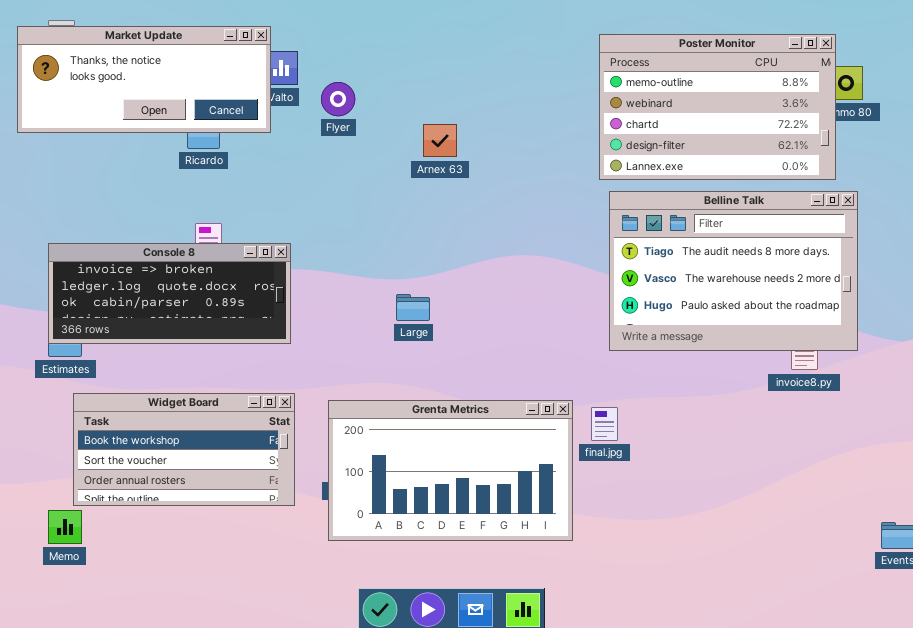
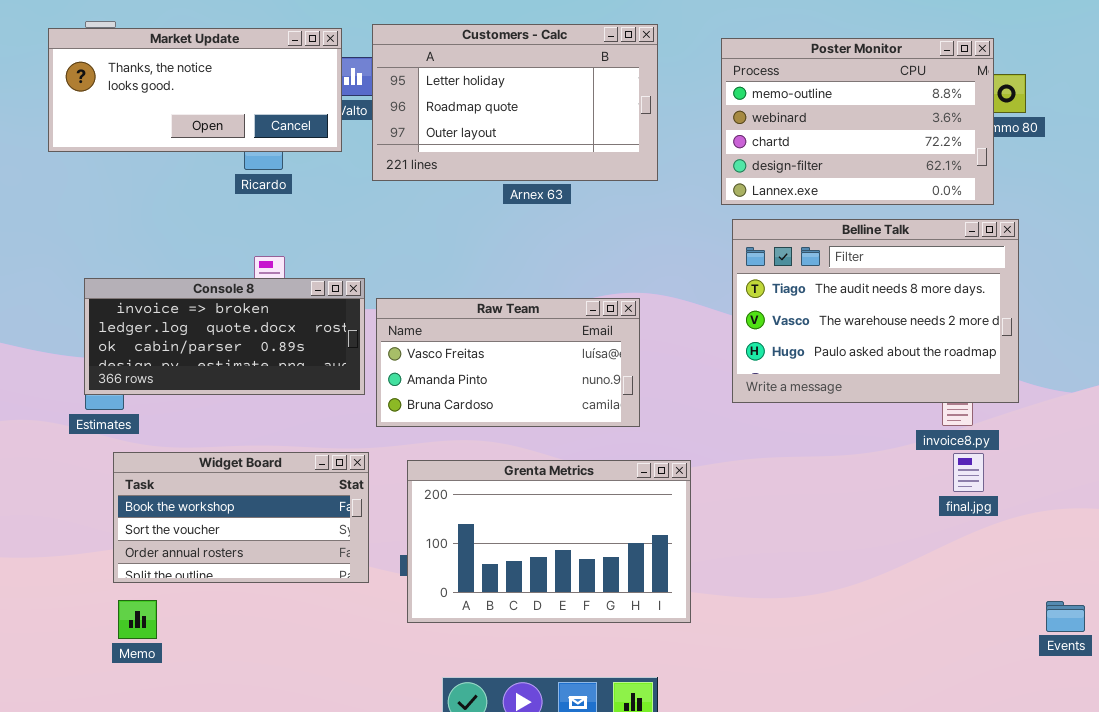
Customers - Calc: none -> [372,24,658,181], opened
Raw Team: none -> [376,298,640,427], opened
final.jpg: [591,407,618,441] -> [953,453,984,492], moved
Memo: [48,510,82,544] -> [118,600,157,639], moved

